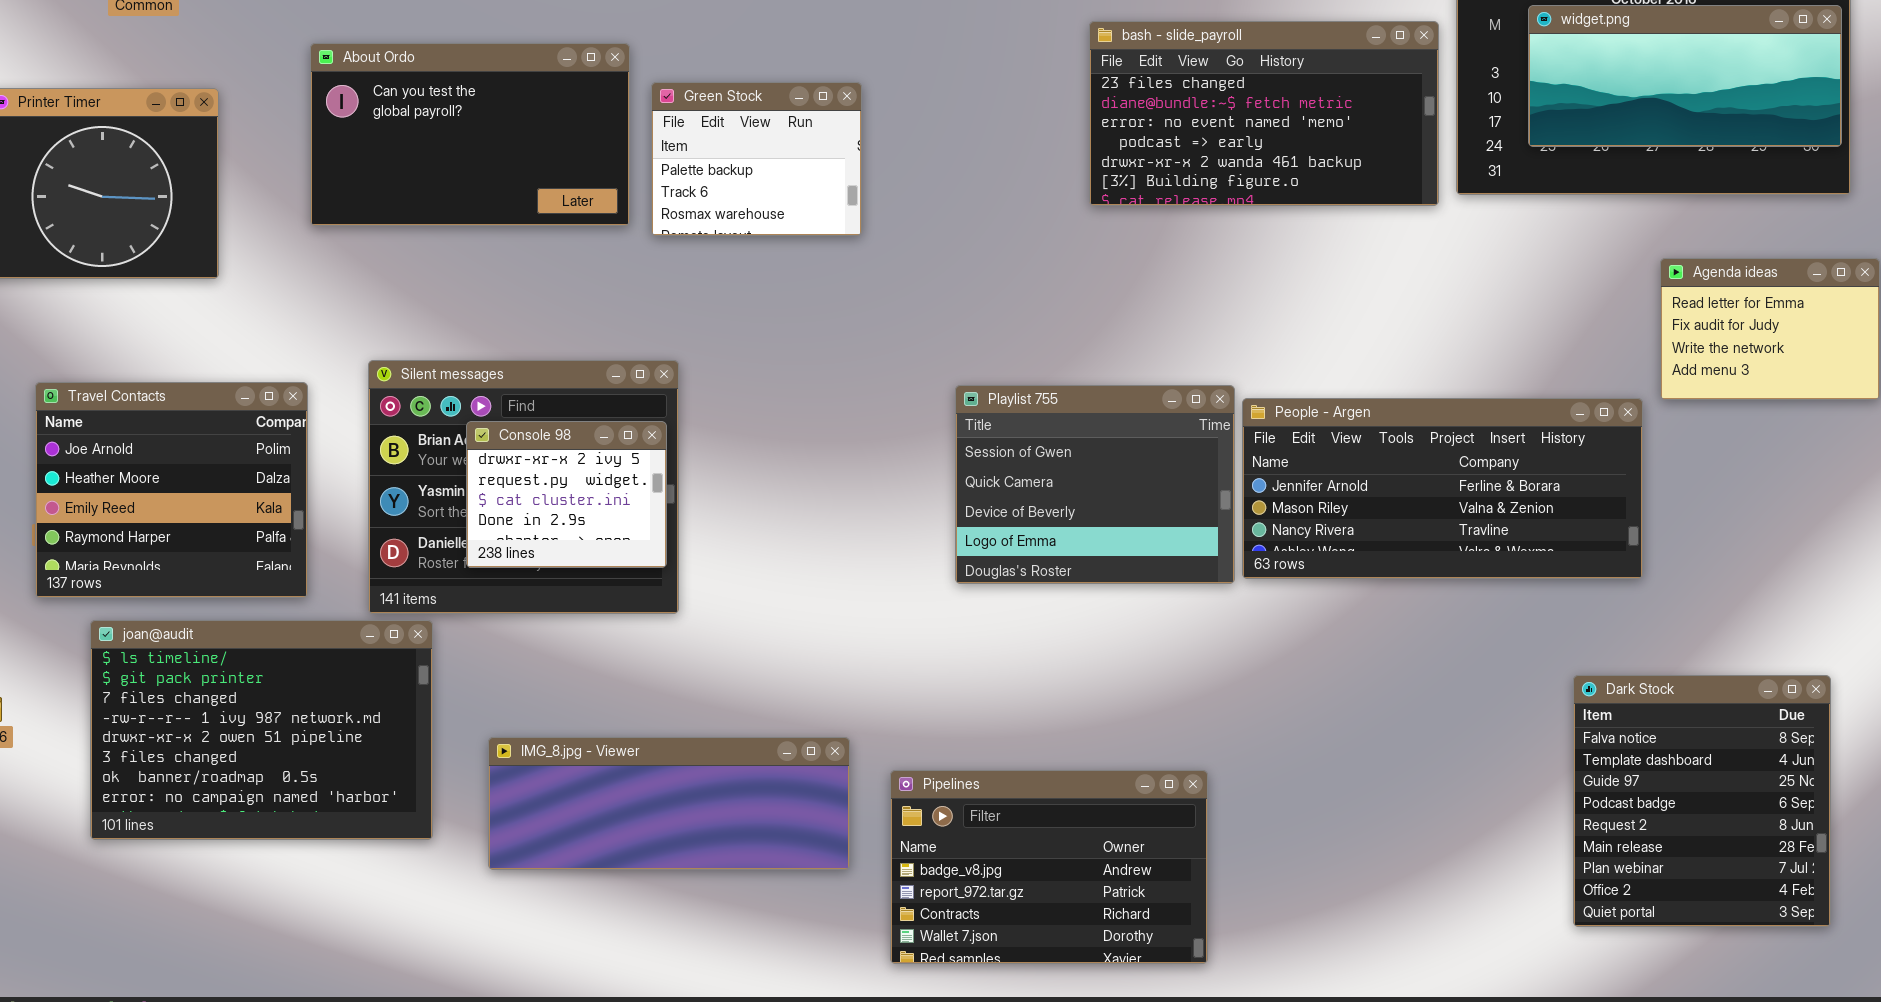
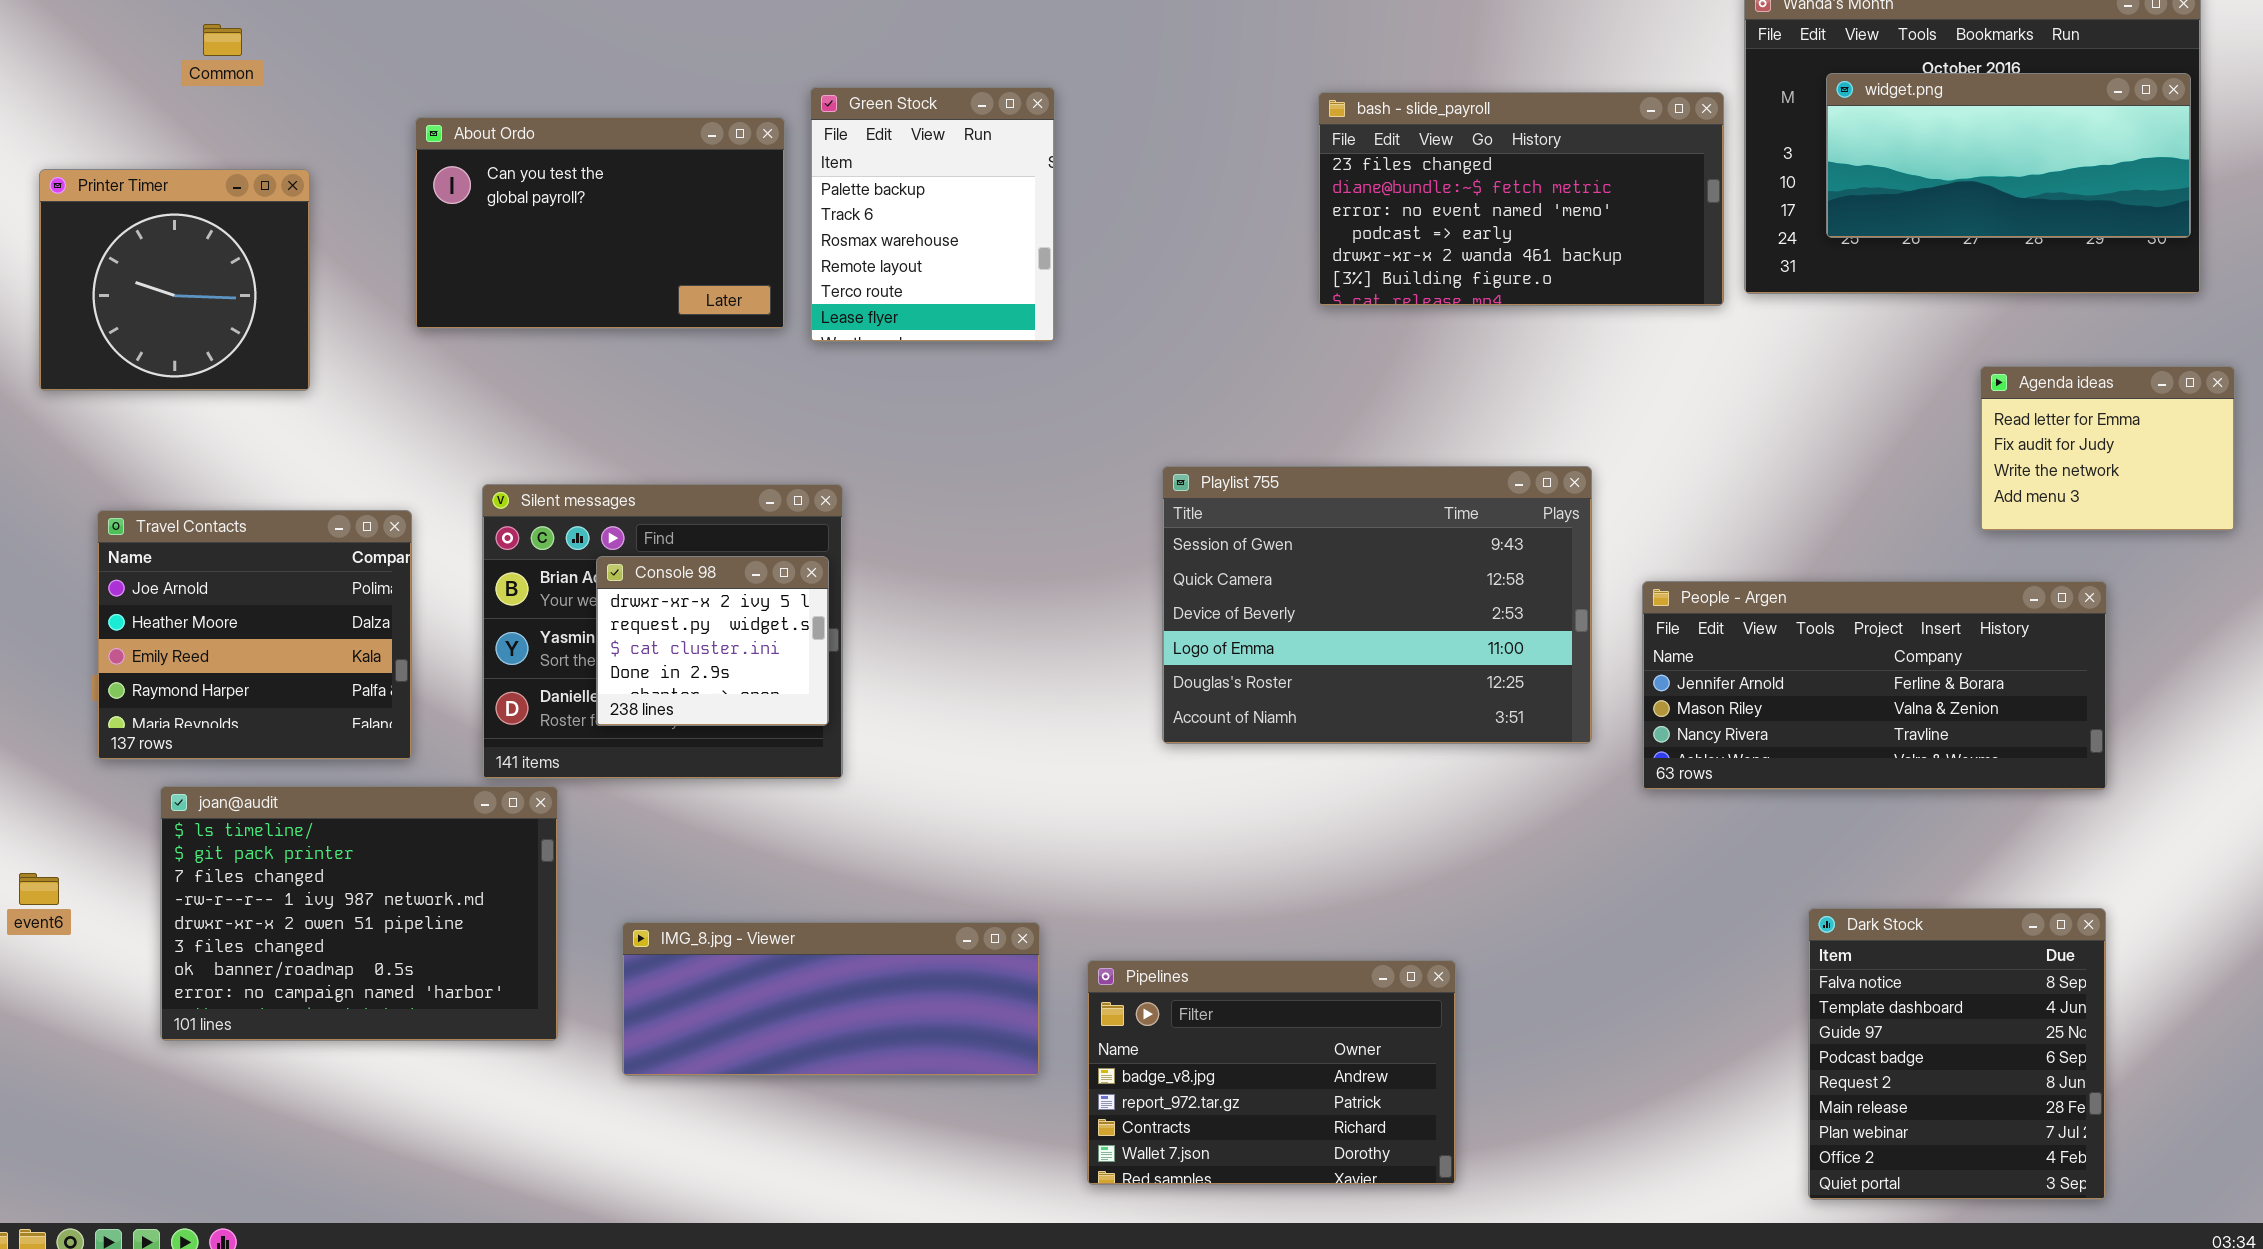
Green Stock: [651,82,862,236] -> [810,87,1055,342], resized
Playlist 755: [955,385,1235,584] -> [1162,466,1592,744], resized
People - Argen: [1242,398,1643,579] -> [1642,581,2107,790], moved
Dark Stock: [1573,675,1831,927] -> [1808,908,2106,1200], moved

